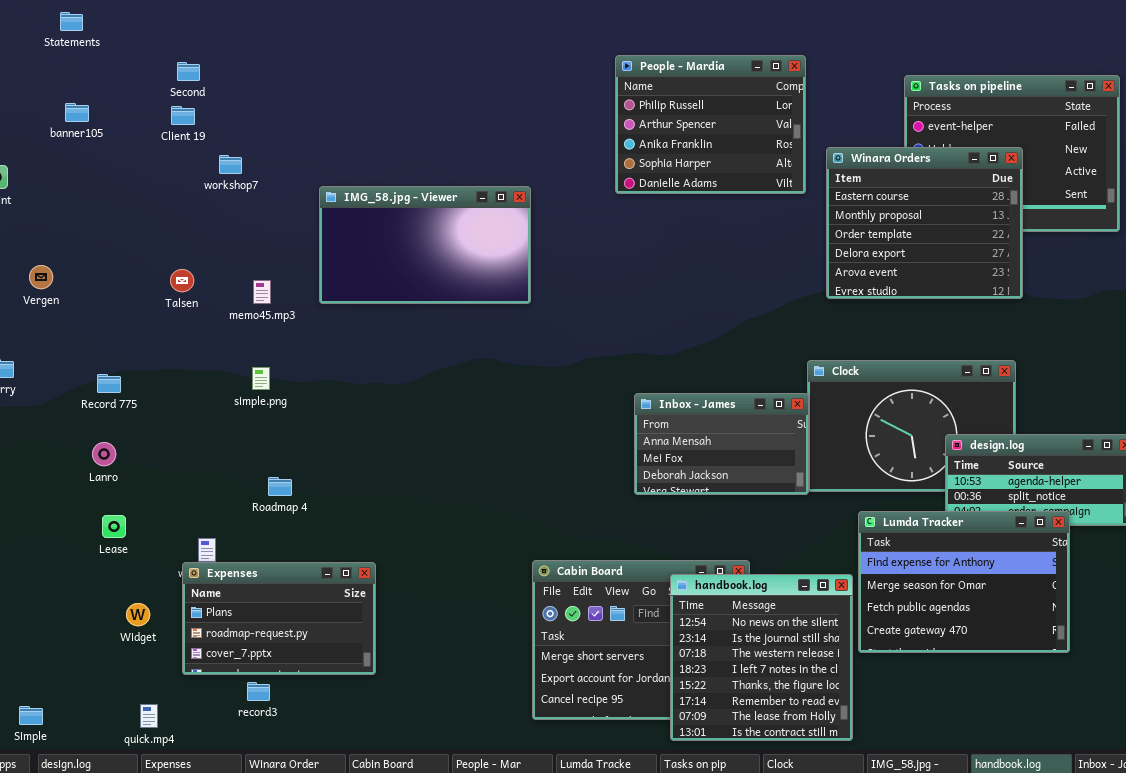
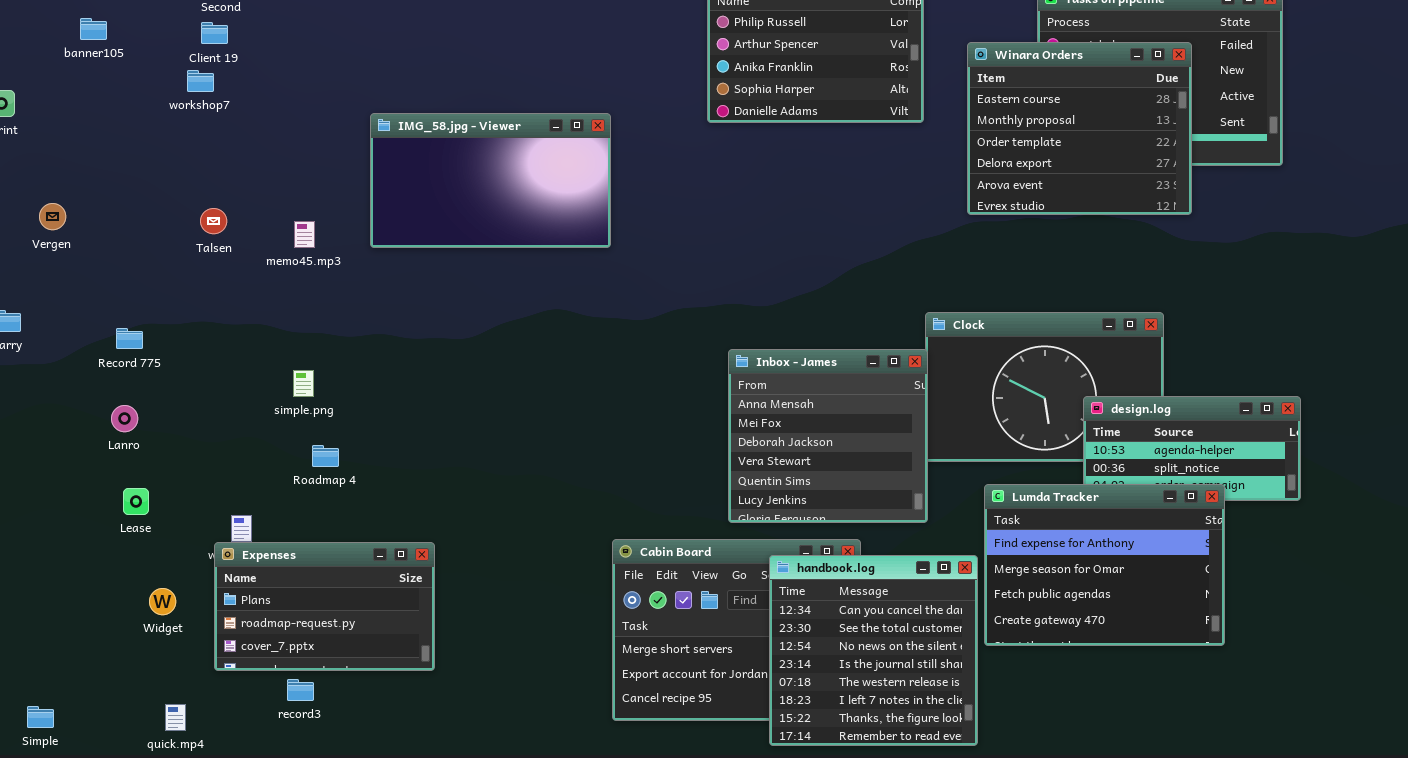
Winara Orders: [826,147,1023,299] -> [967,42,1192,215], moved
workshop7: [219,155,242,174] -> [187,70,214,92], moved
simple.png: [252,367,270,390] -> [293,370,314,397], moved
Inbox - James: [634,393,809,495] -> [728,349,928,523], resized
handbook.log: [670,574,853,741] -> [769,555,978,746], scrolled up 2 rows

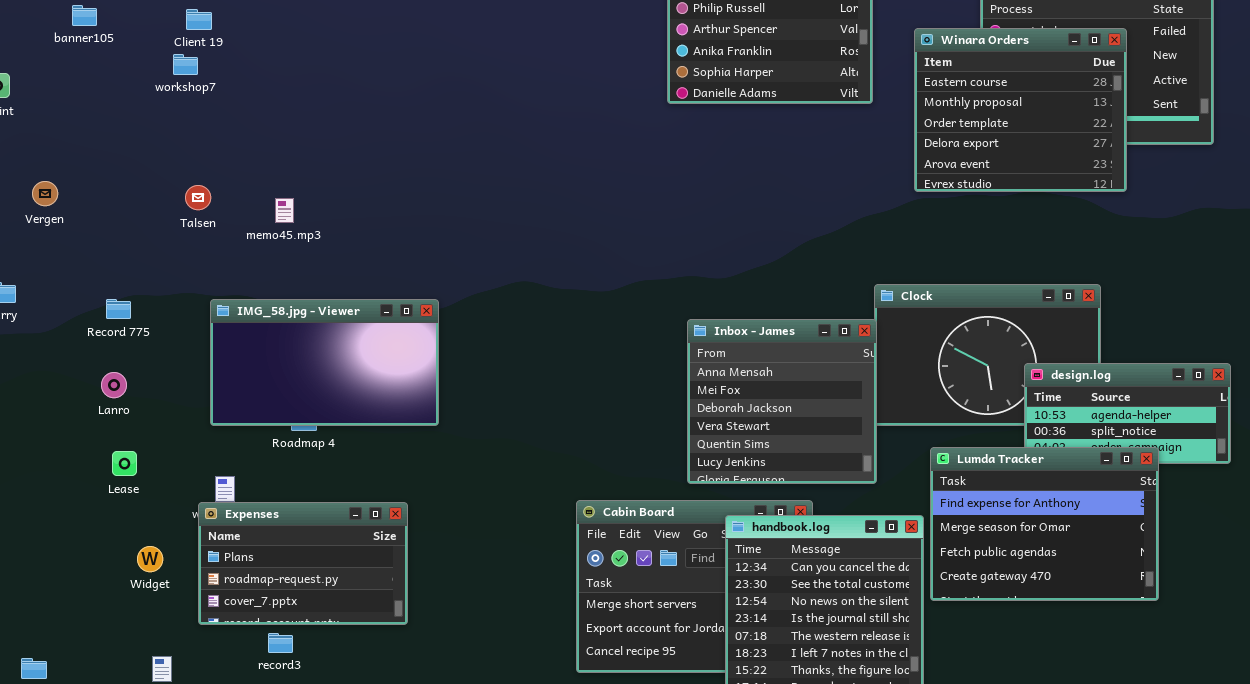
IMG_58.jpg - Viewer: [370,113,611,248] -> [210,299,439,426], moved

